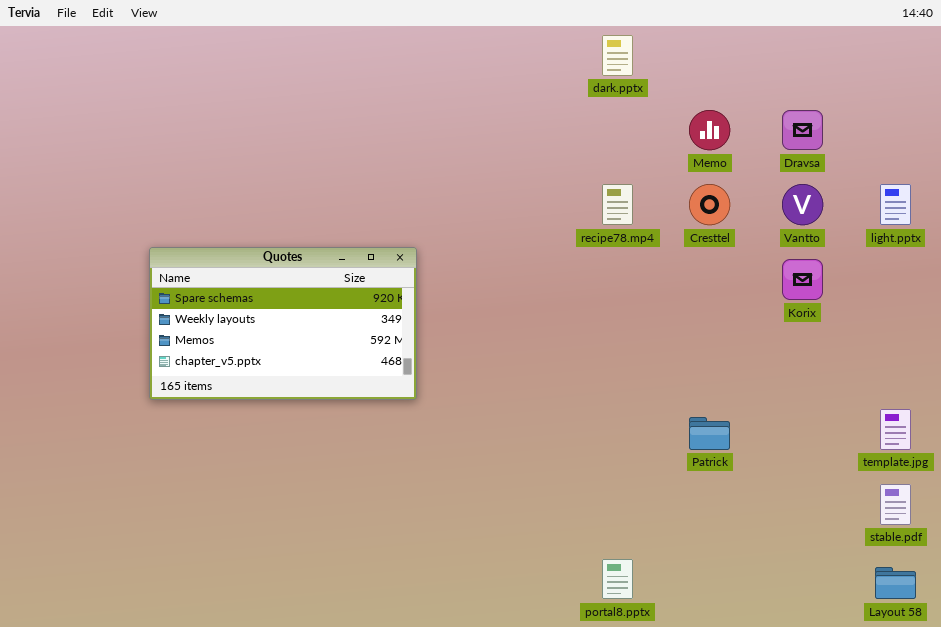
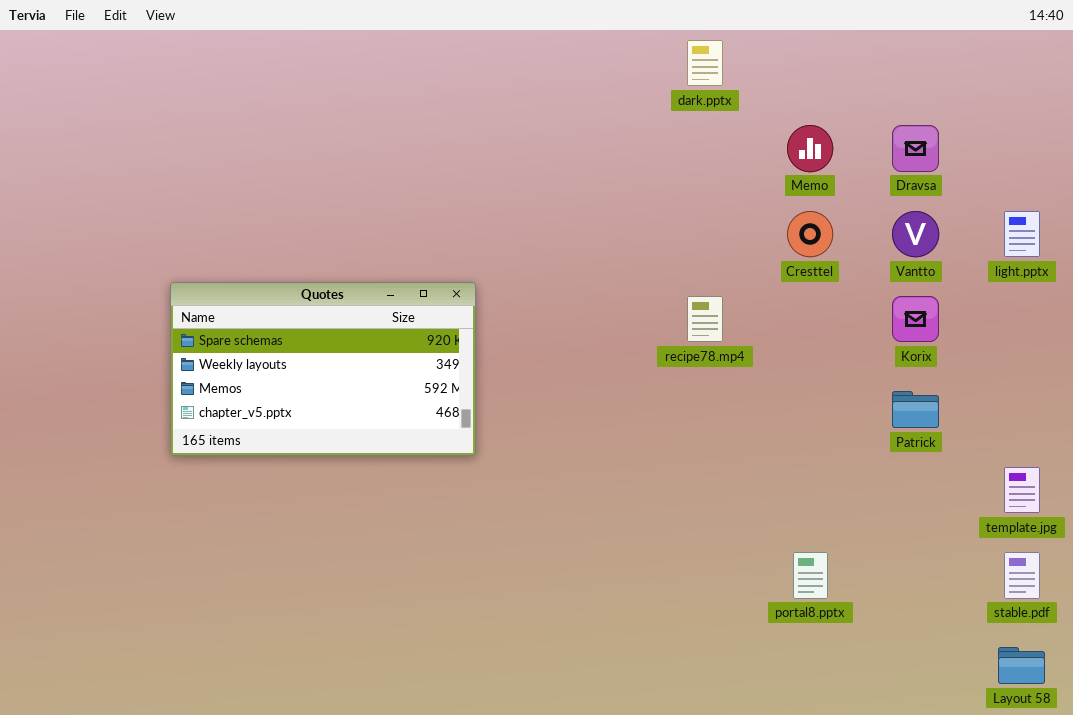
recipe78.mp4: [602,184,633,225] -> [687,296,723,342], moved
Patrick: [689,417,730,450] -> [892,391,939,428], moved
portal8.pptx: [602,559,633,599] -> [793,552,828,599], moved

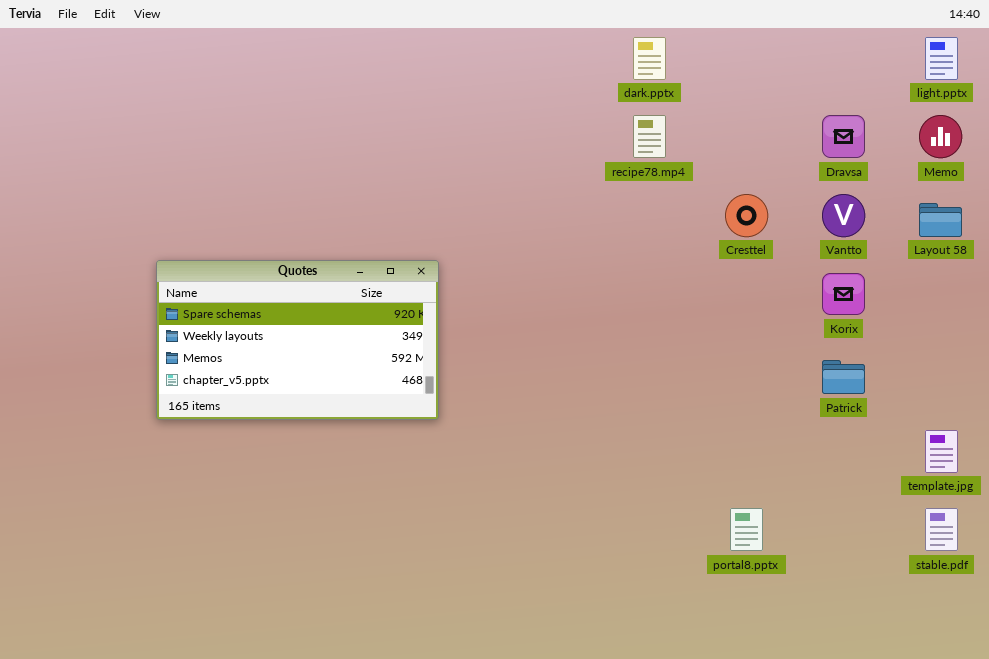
Memo: [787,125,833,172] -> [919,115,962,158], moved
light.pptx: [1004,211,1040,257] -> [925,37,958,80], moved
recipe78.mp4: [687,296,723,342] -> [633,115,666,158], moved
Layout 58: [998,647,1045,684] -> [919,203,962,237], moved

